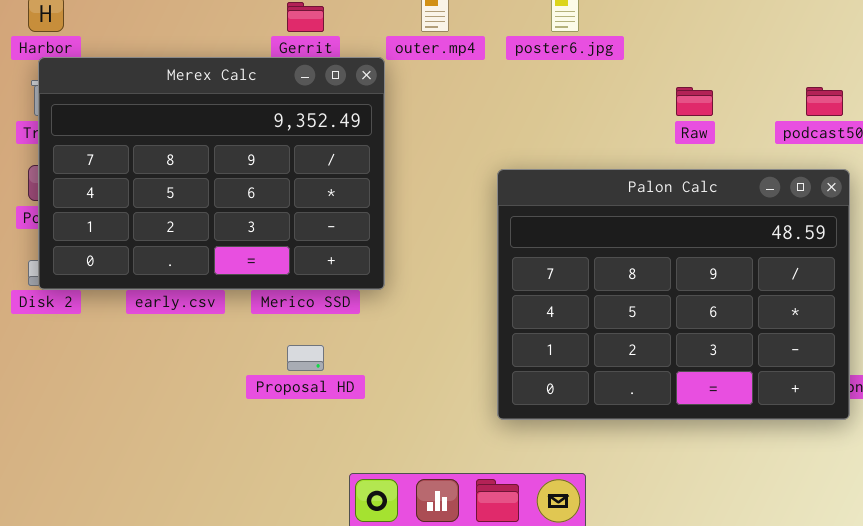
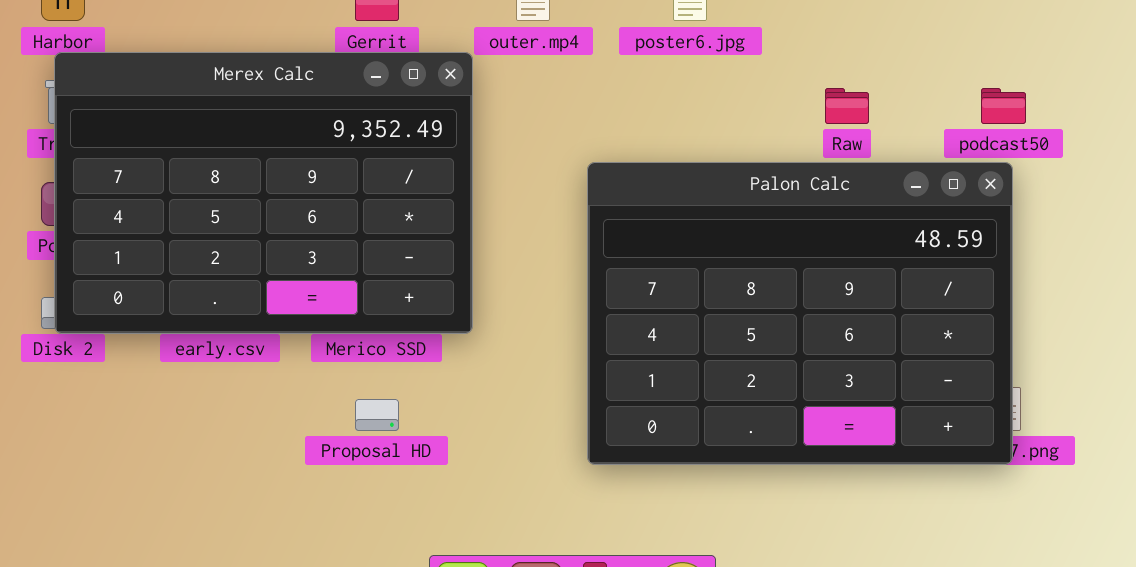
Palon Calc: [497,169,850,420] -> [587,162,1013,465], moved

